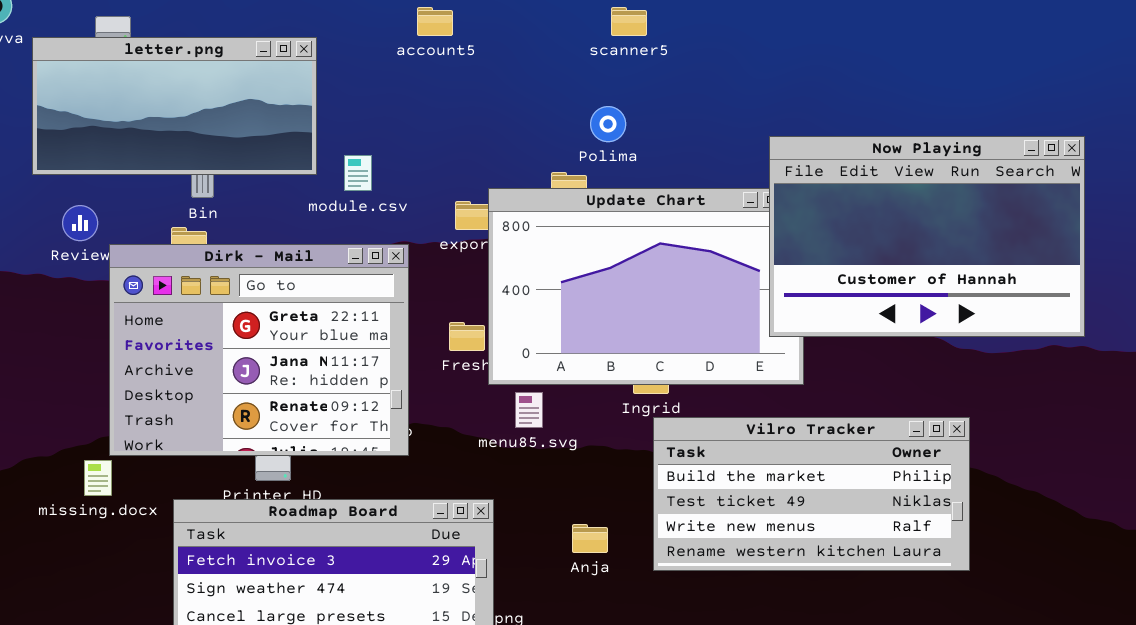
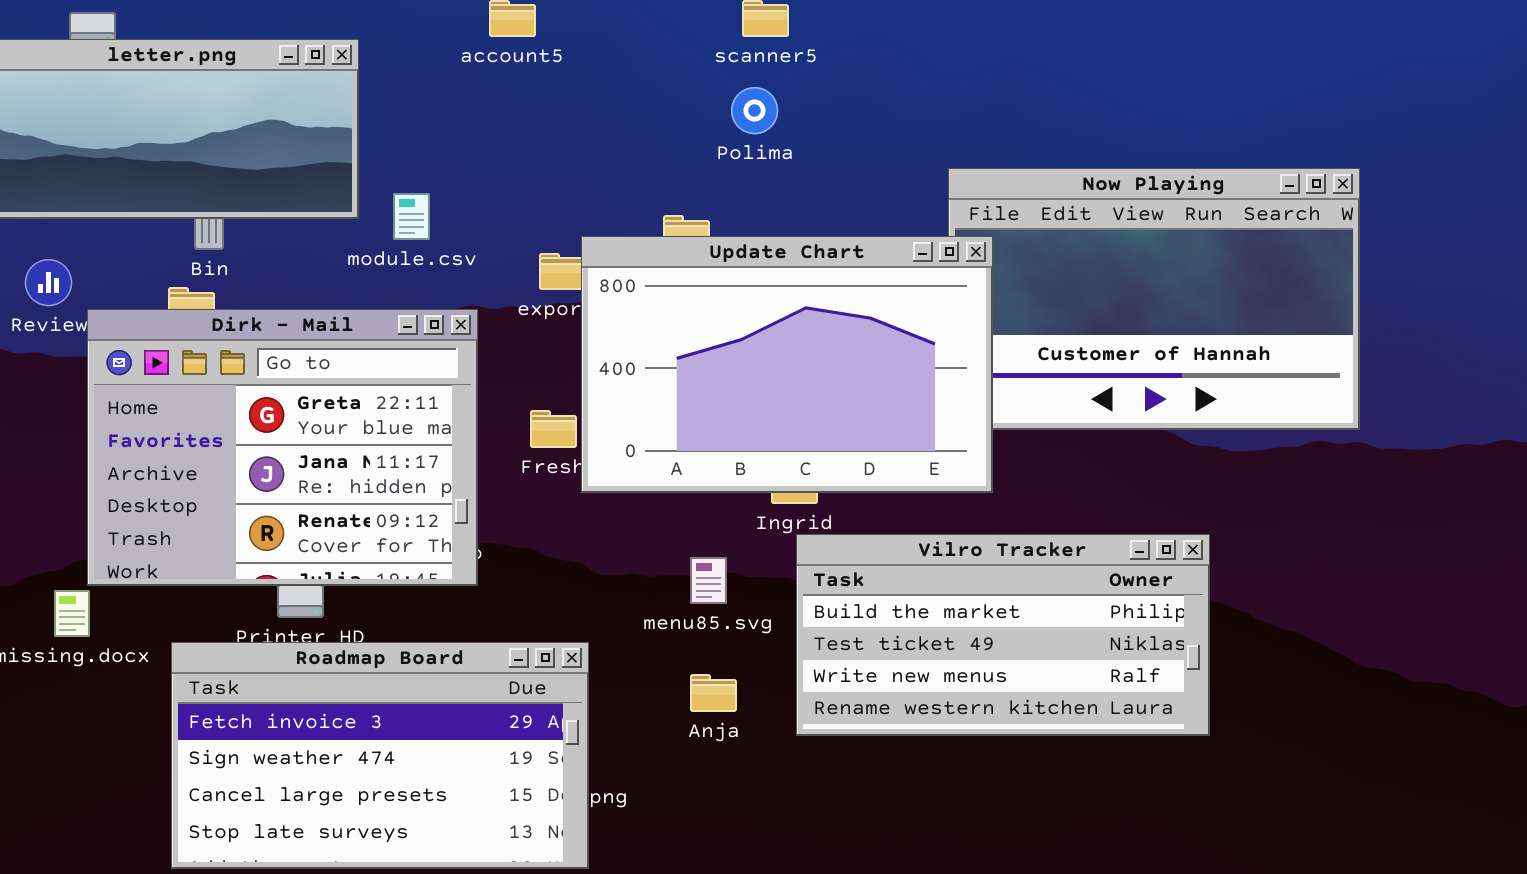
Polima: [590,106,626,142] -> [731,87,778,134], moved
Update Chart: [488,188,804,385] -> [581,236,993,493], raised
menu85.svg: [515,392,543,428] -> [690,557,727,604], moved

